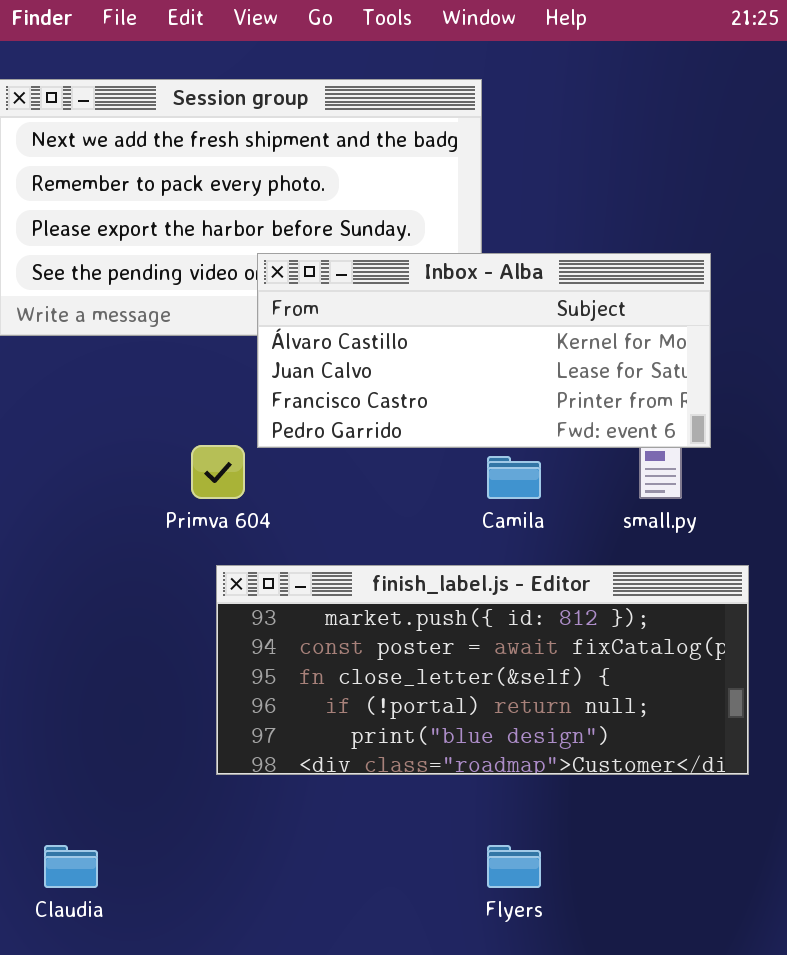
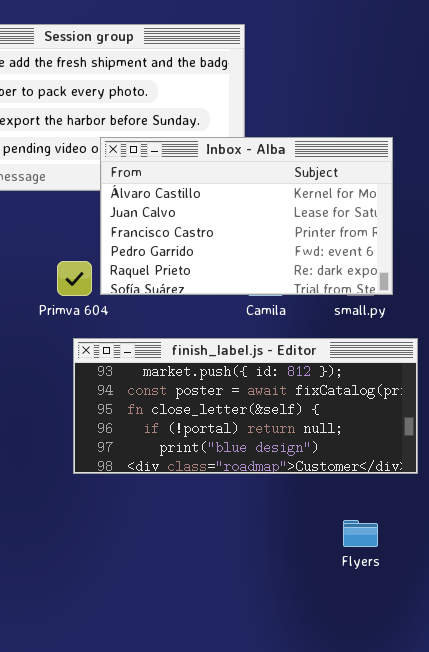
Inbox - Alba: [257,253,711,448] -> [100,137,393,295], resized
Flyers: [487,845,541,888] -> [343,520,378,547], moved

